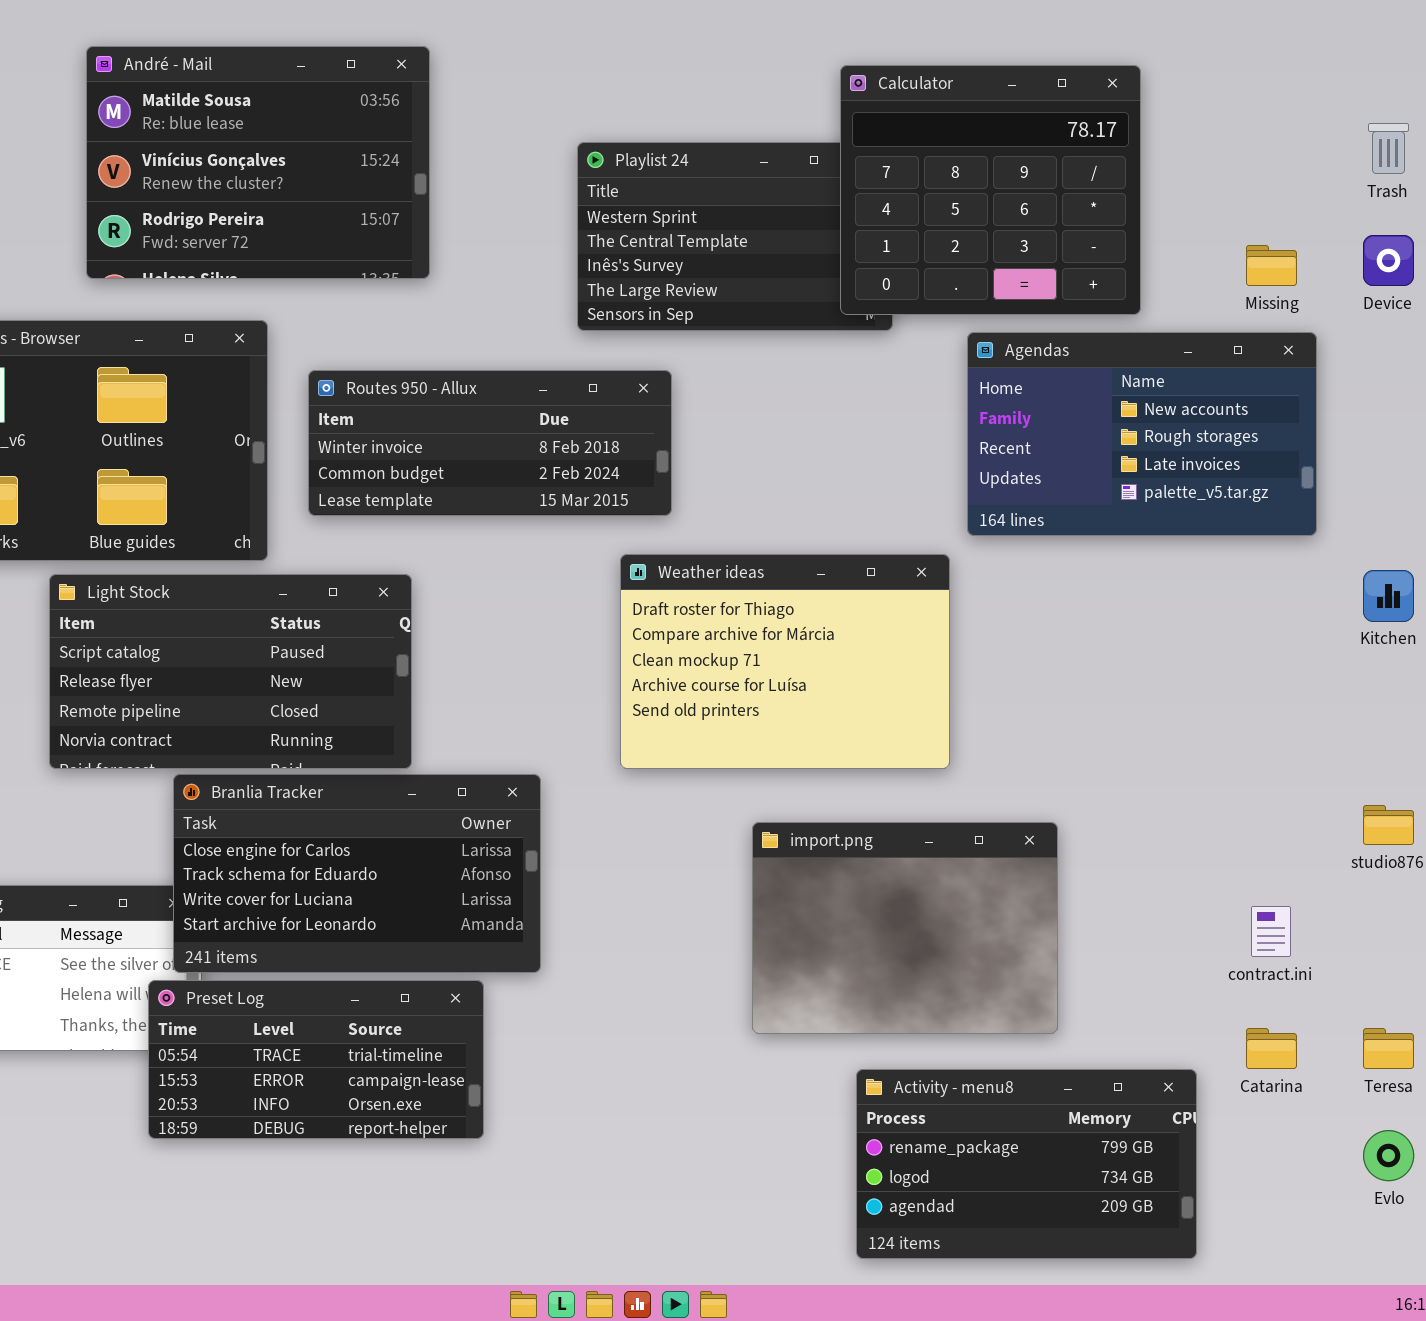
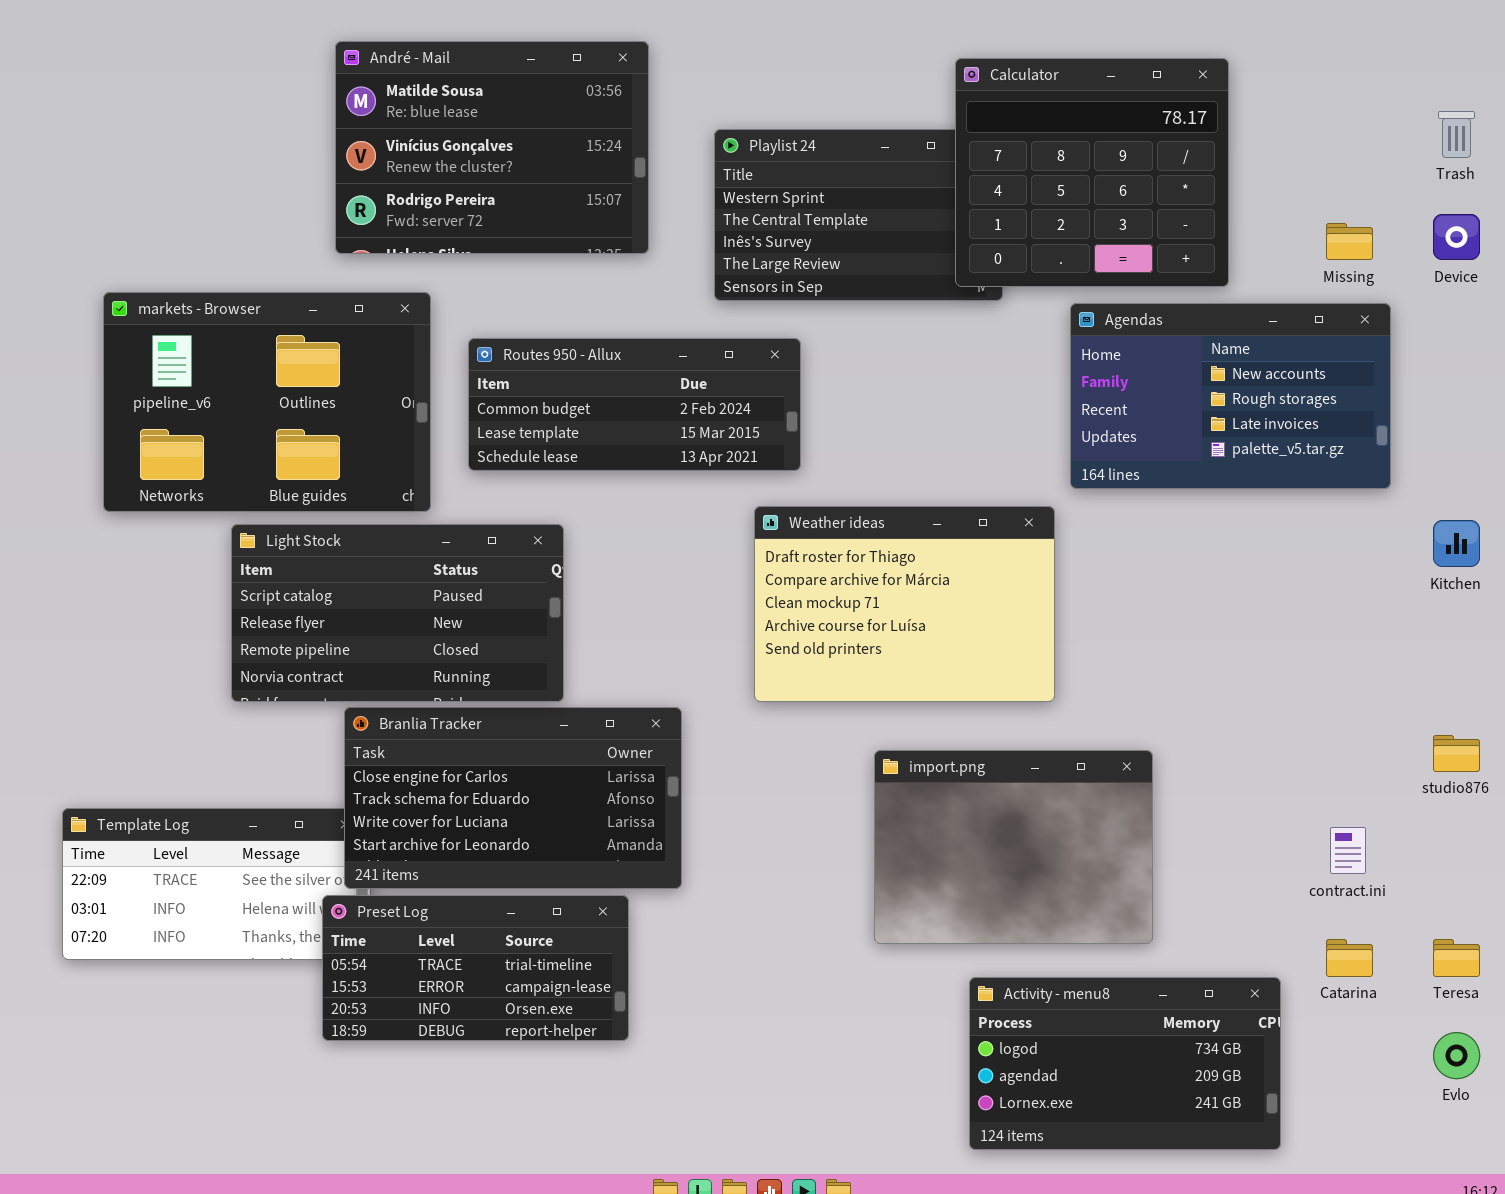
André - Mail: [86,46,430,279] -> [335,41,649,254], moved
Routes 950 - Allux: [308,370,672,516] -> [468,338,801,471], scrolled down 1 row
Activity - menu8: [856,1069,1197,1259] -> [969,977,1281,1150], scrolled down 1 row

